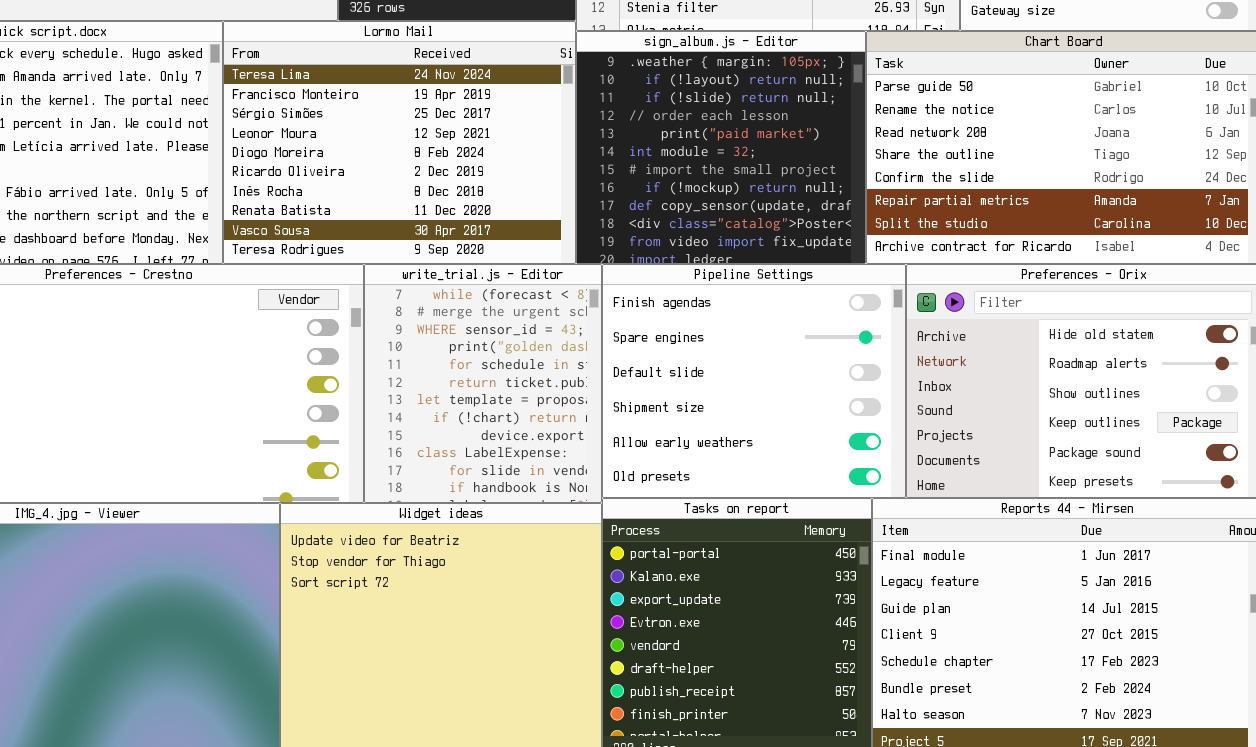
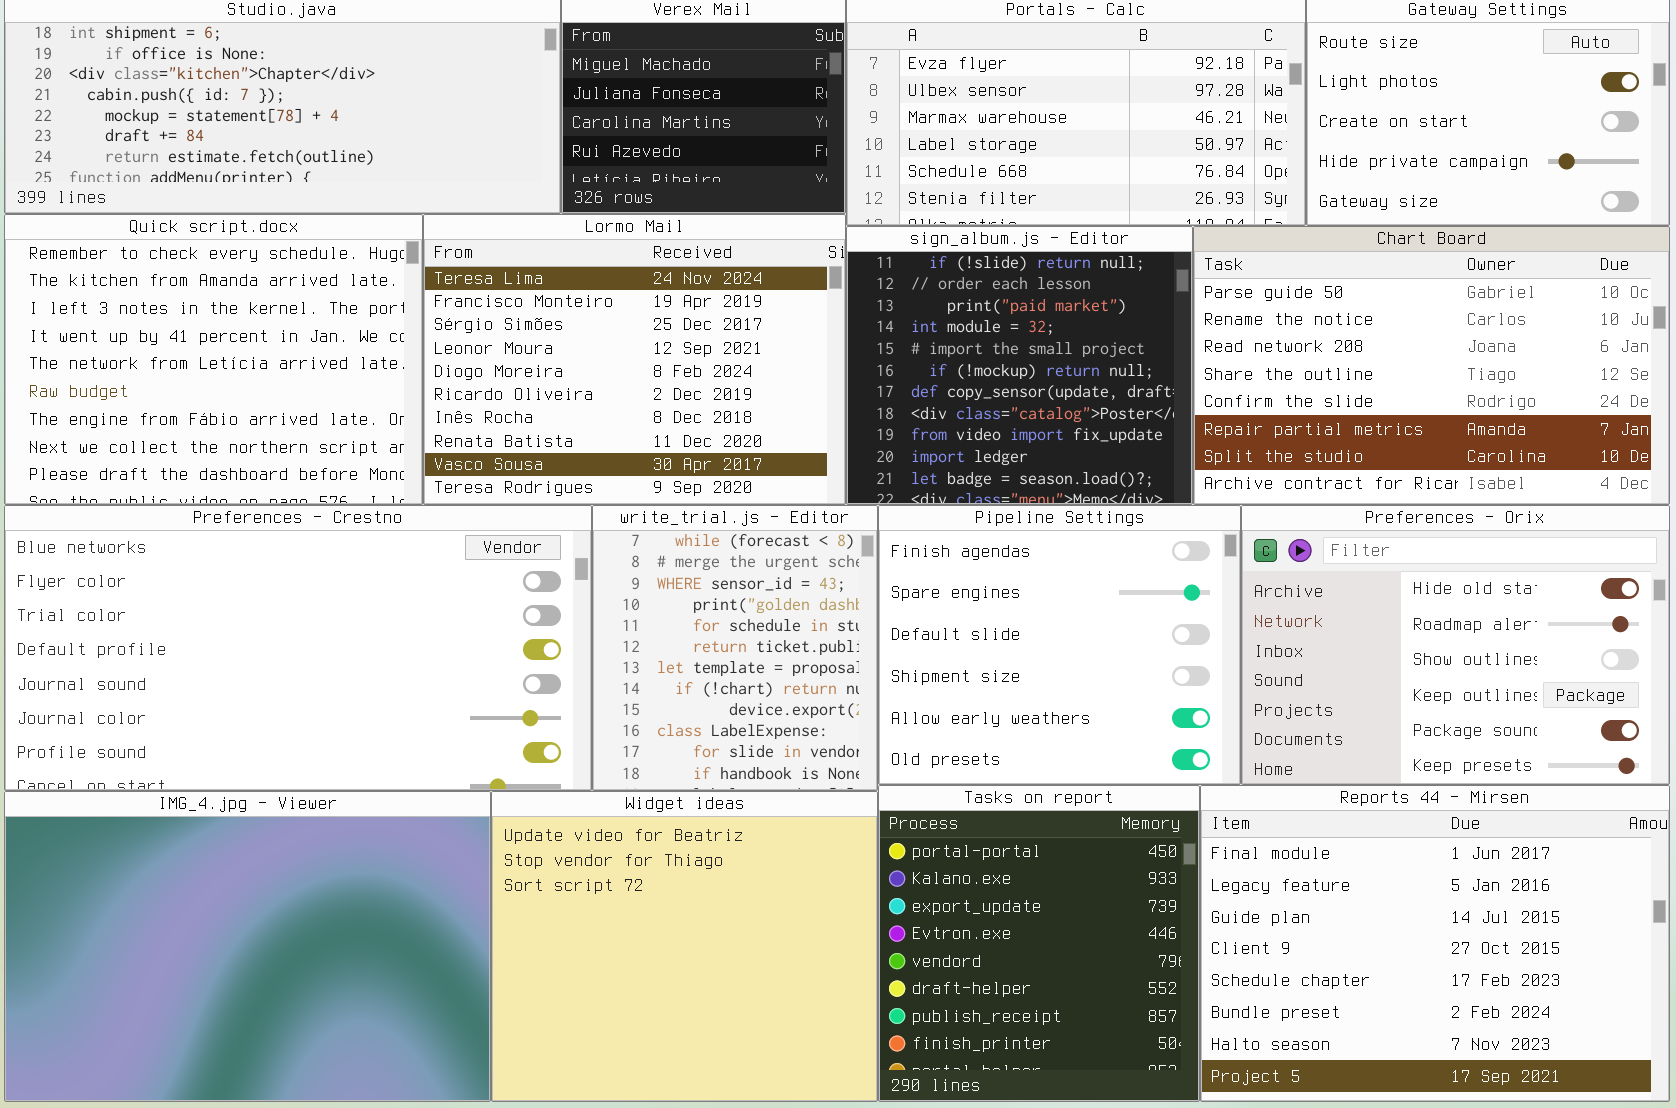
sign_album.js - Editor: [576,31,866,264] -> [846,226,1193,505], scrolled down 2 rows

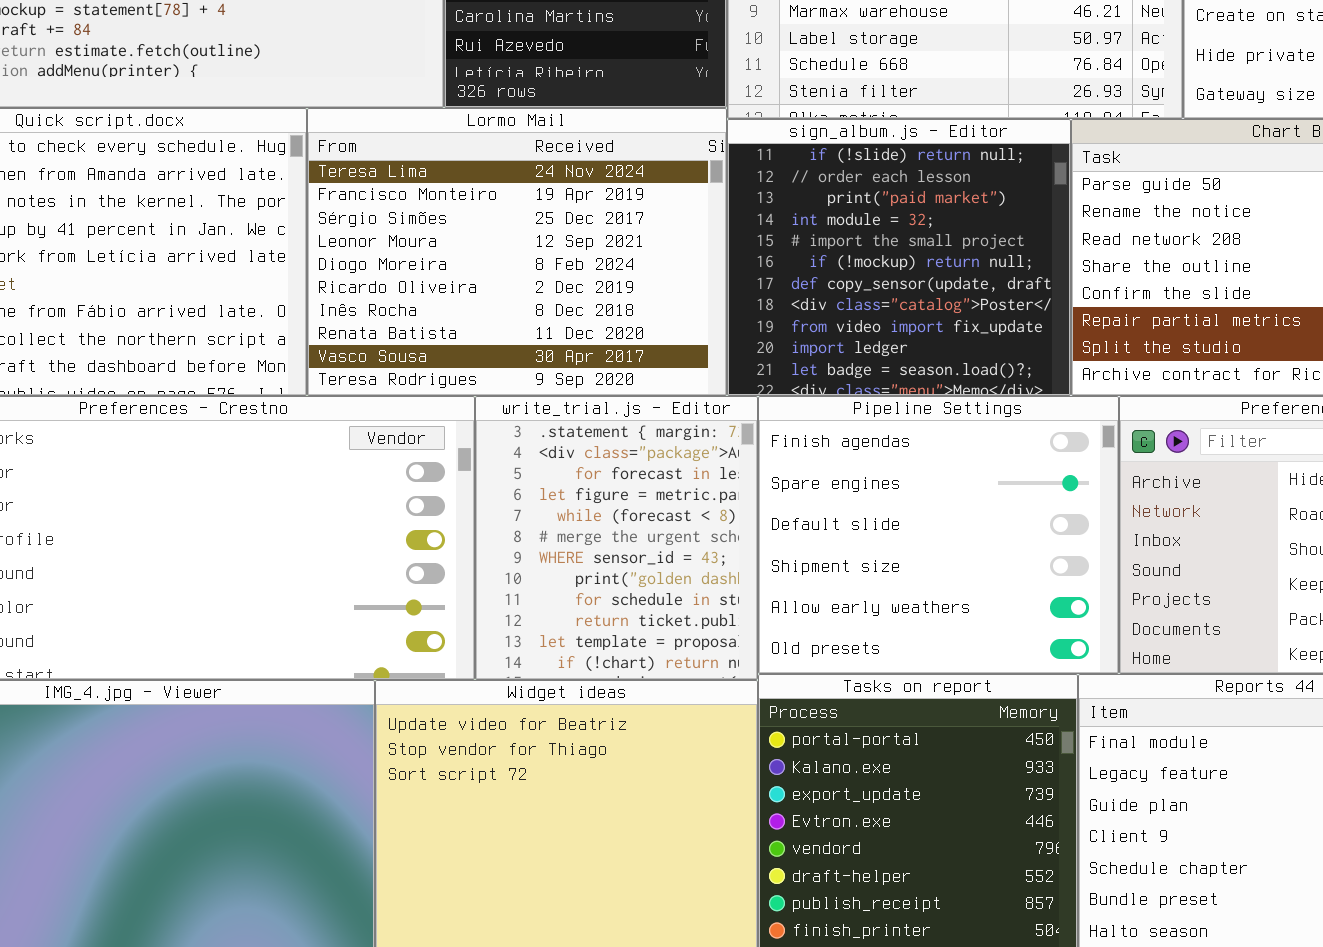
write_trial.js - Editor: [592,505,878,791] -> [475,396,758,680], scrolled up 4 rows

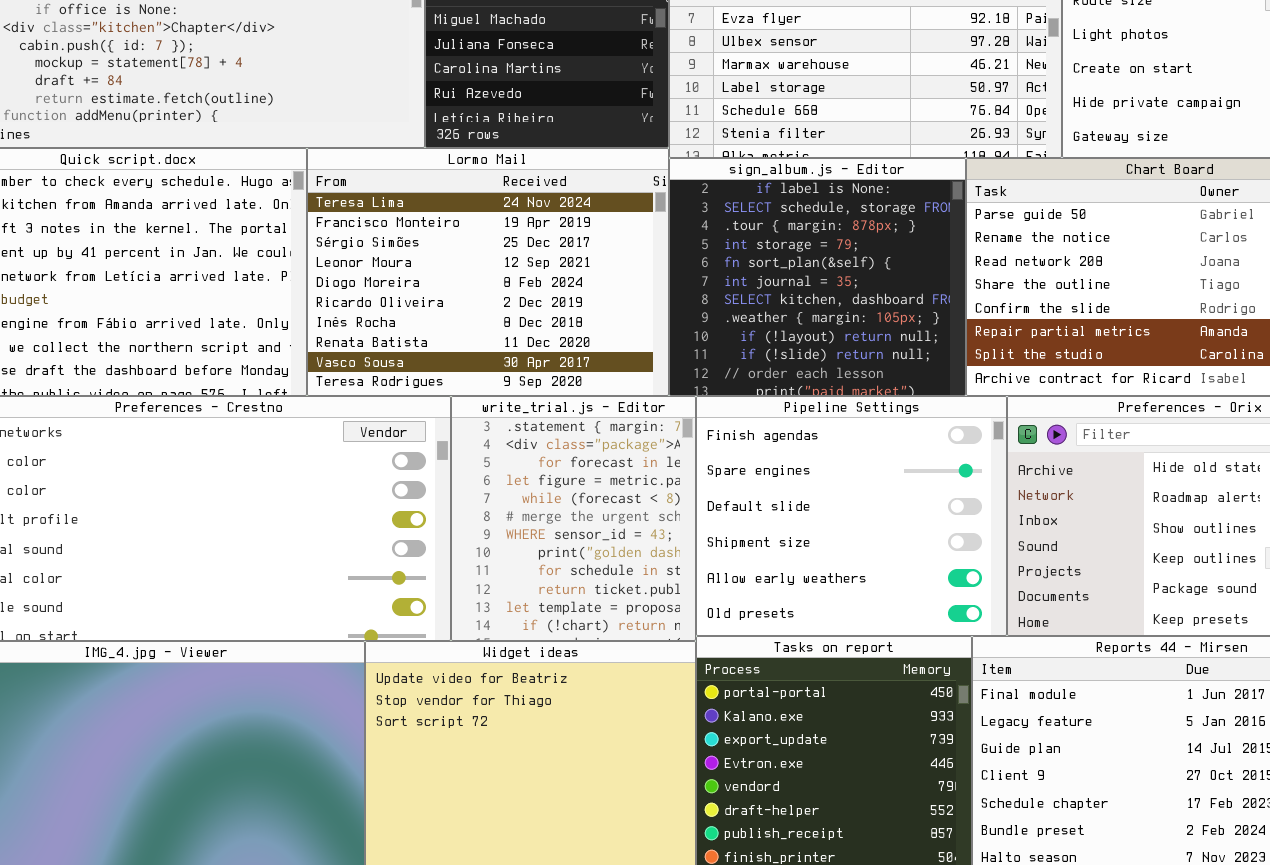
sign_album.js - Editor: [727,119,1071,396] -> [669,158,966,396], scrolled up 9 rows

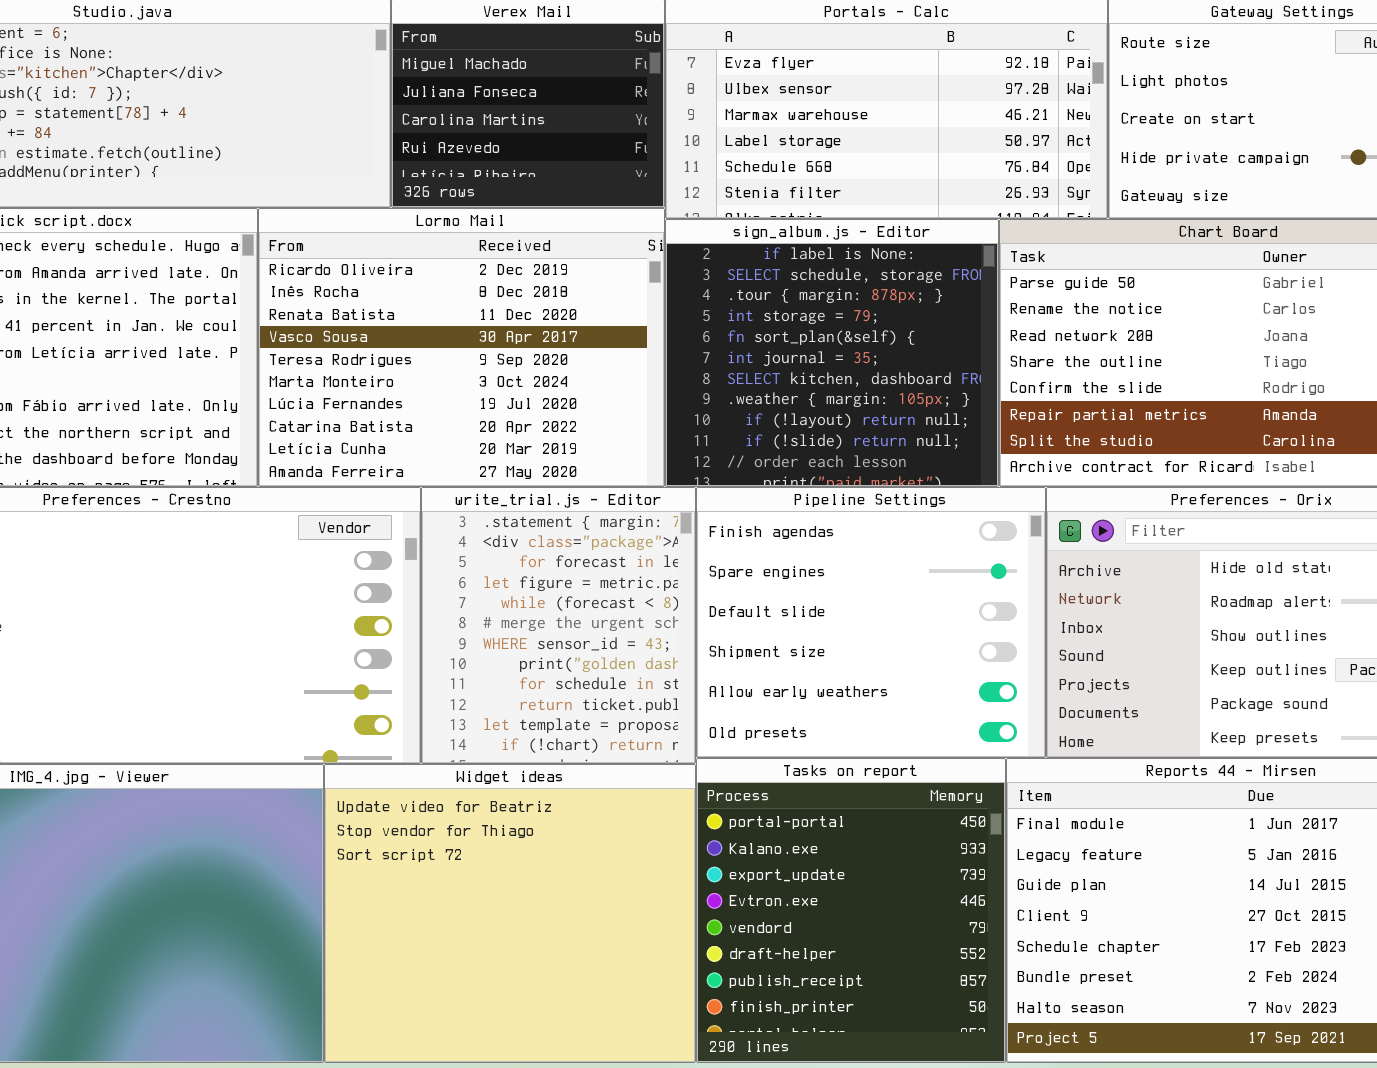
Lormo Mail: [307,148,669,396] -> [258,208,665,487], scrolled down 5 rows

